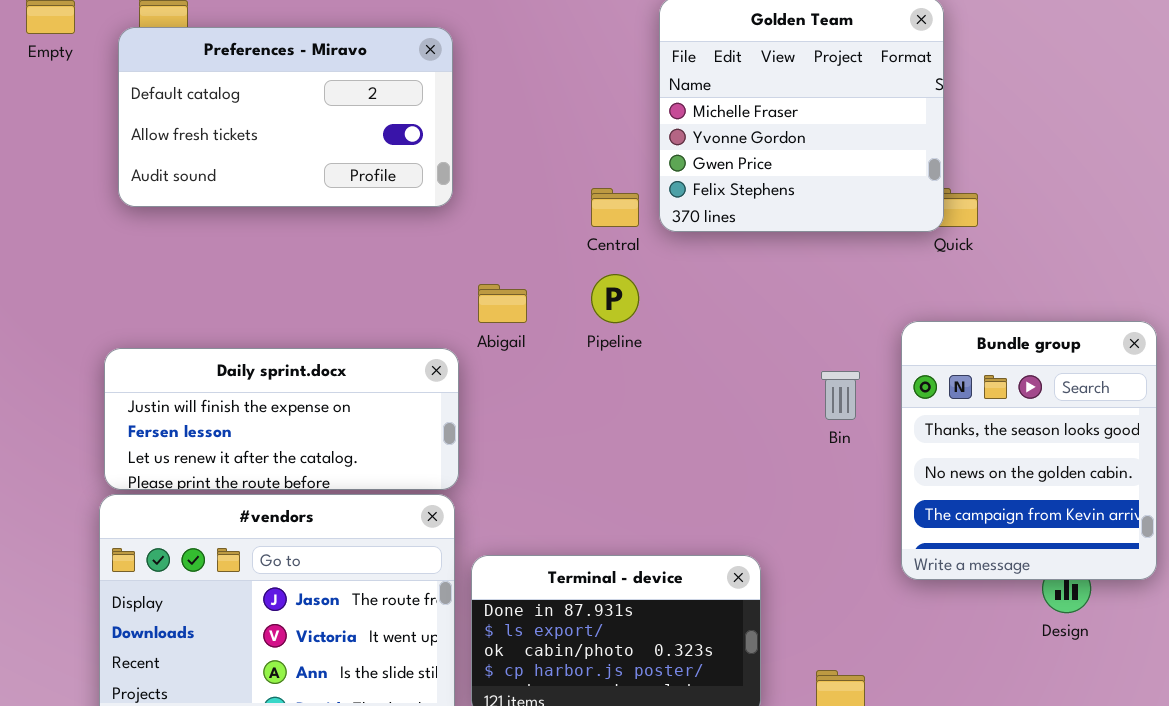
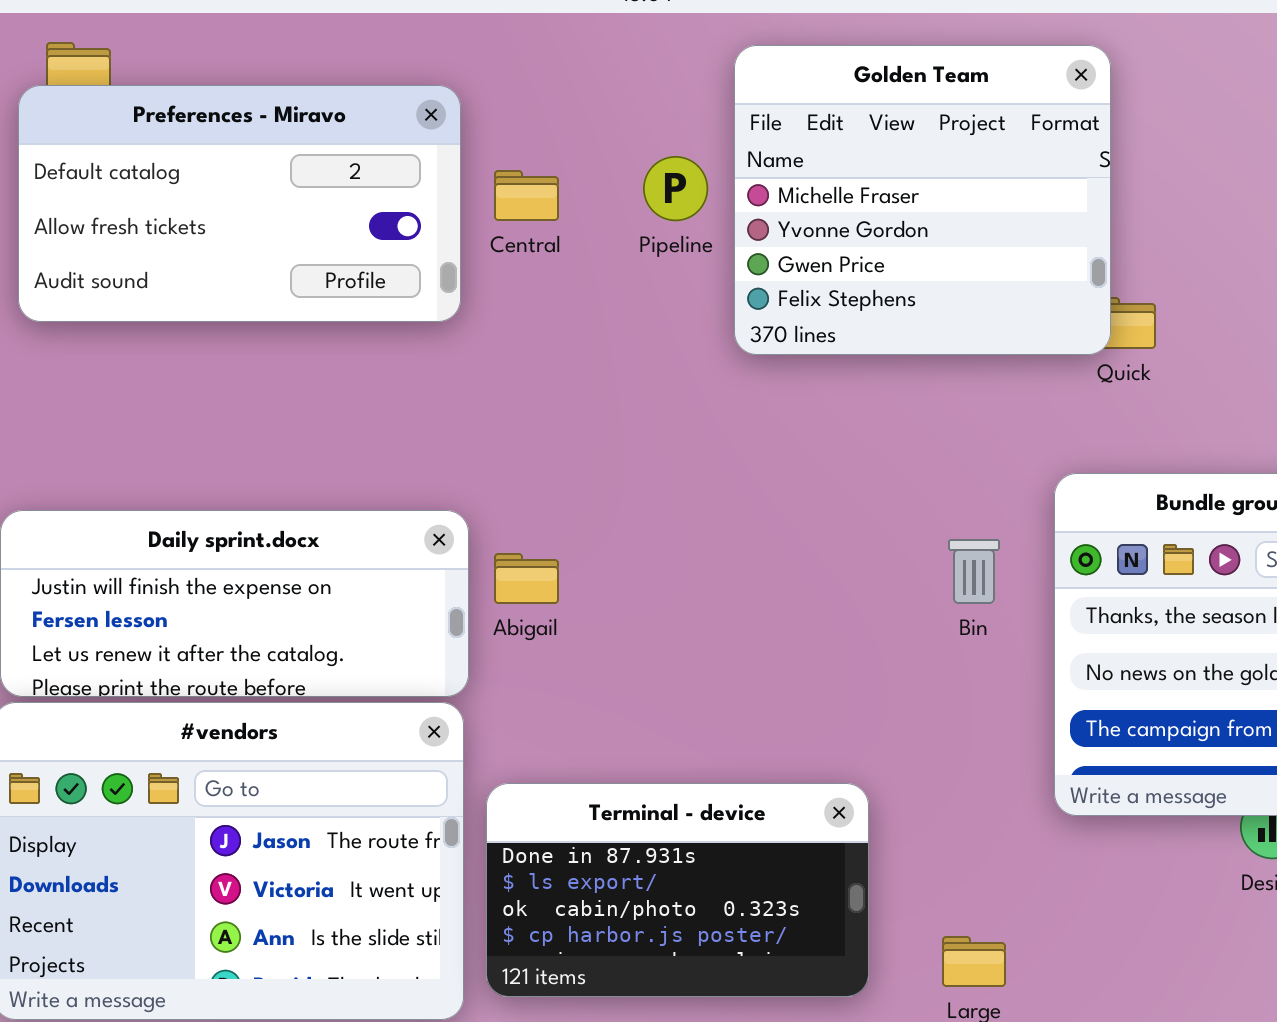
Central: [591,188,639,227] -> [494,170,559,221], moved
Pipeline: [591,274,639,323] -> [643,156,708,221], moved
Abigail: [478,284,527,323] -> [494,553,559,604], moved

